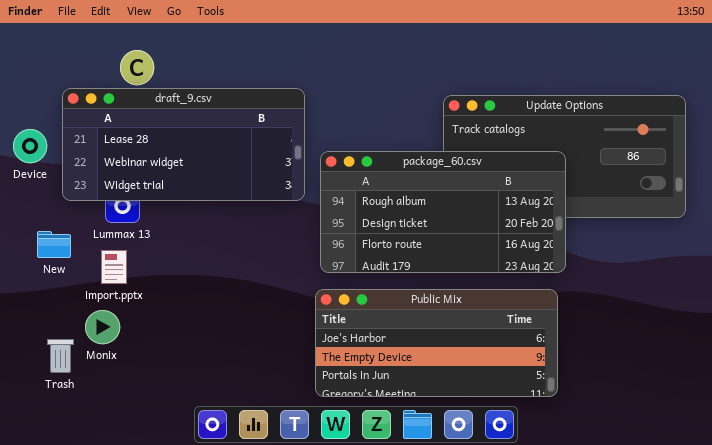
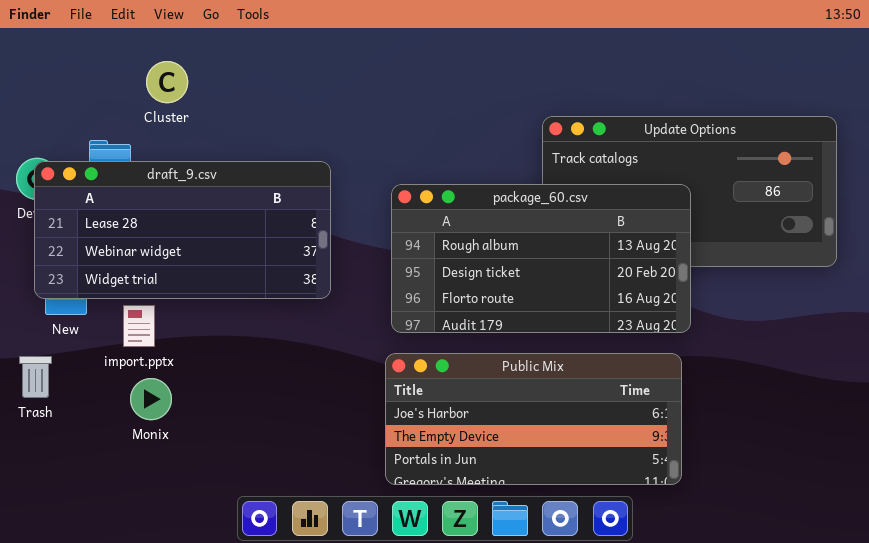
draft_9.csv: [62,88,305,201] -> [34,161,331,299], moved
Monix: [85,310,120,344] -> [130,378,172,420], moved
Trash: [47,339,74,373] -> [19,356,52,398], moved

